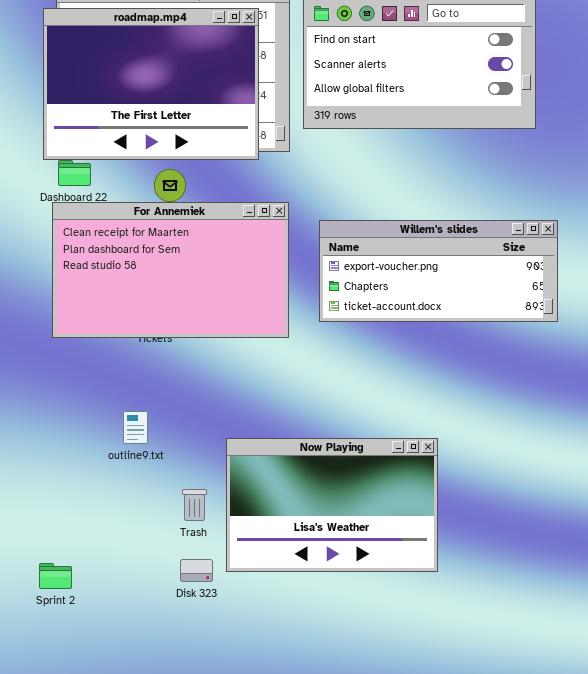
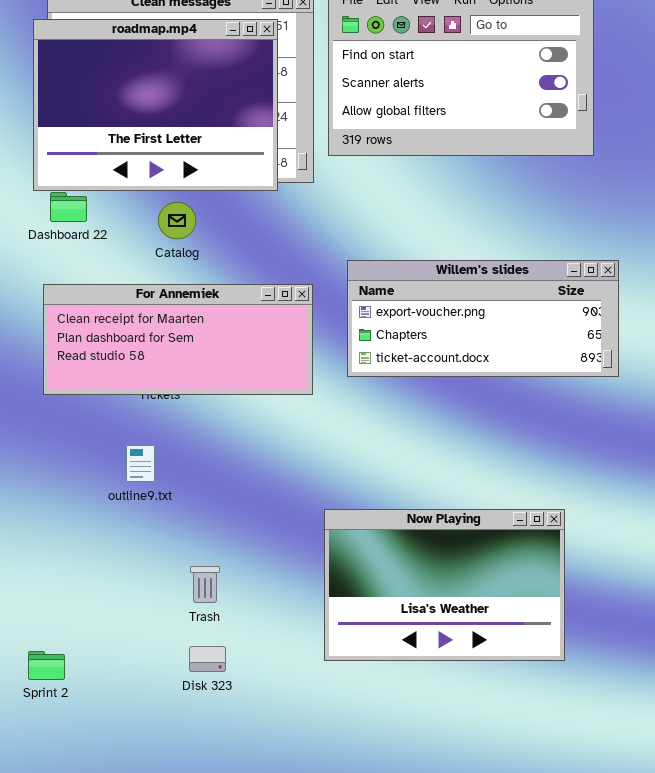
For Annemiek: [52,202,289,338] -> [43,284,313,395], resized
outline9.txt: [123,411,148,444] -> [126,445,155,482], moved
Now Playing: [226,438,438,572] -> [324,509,565,661], moved

